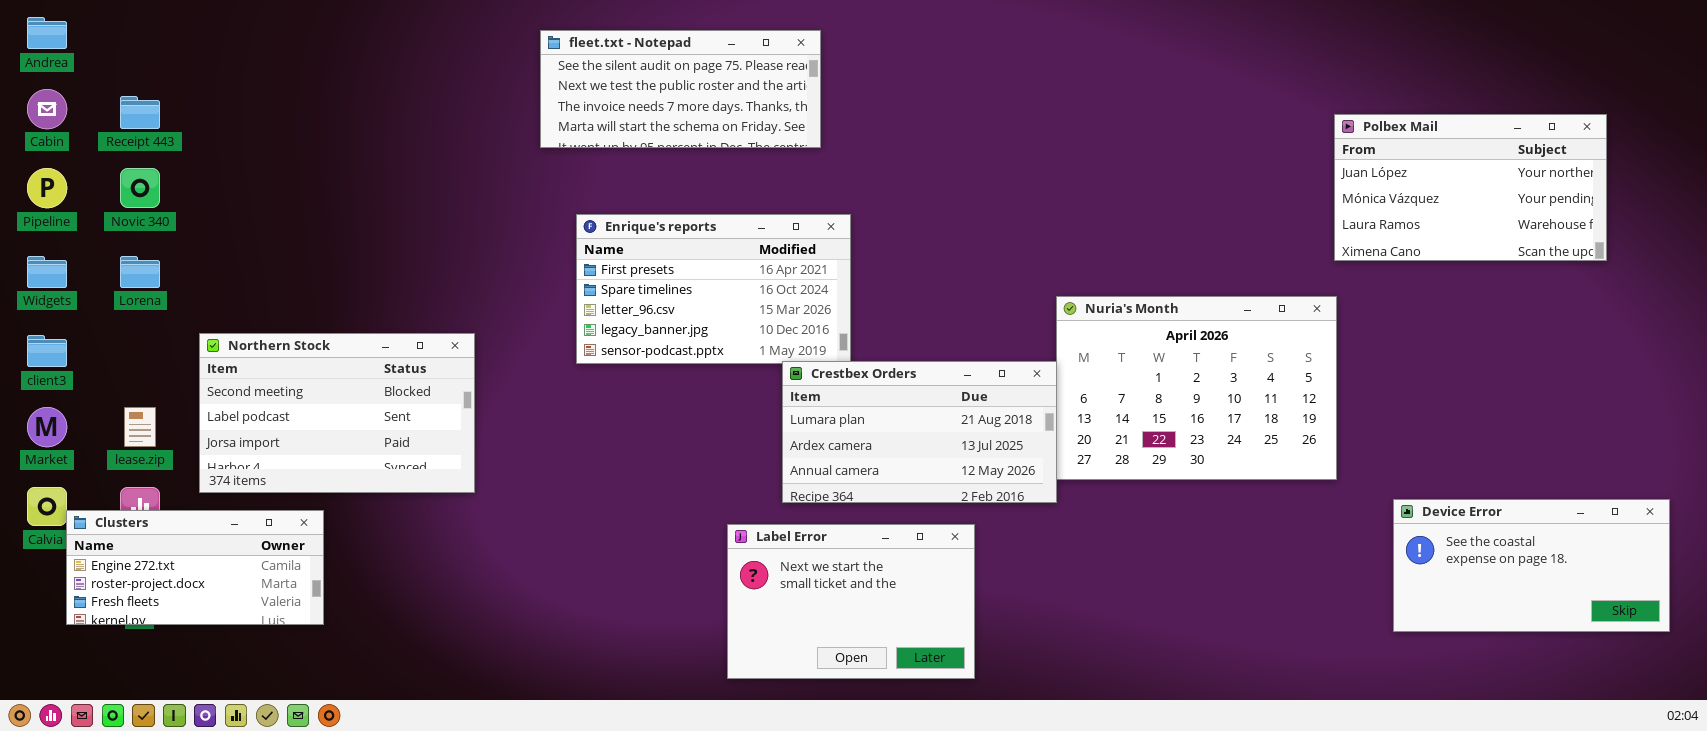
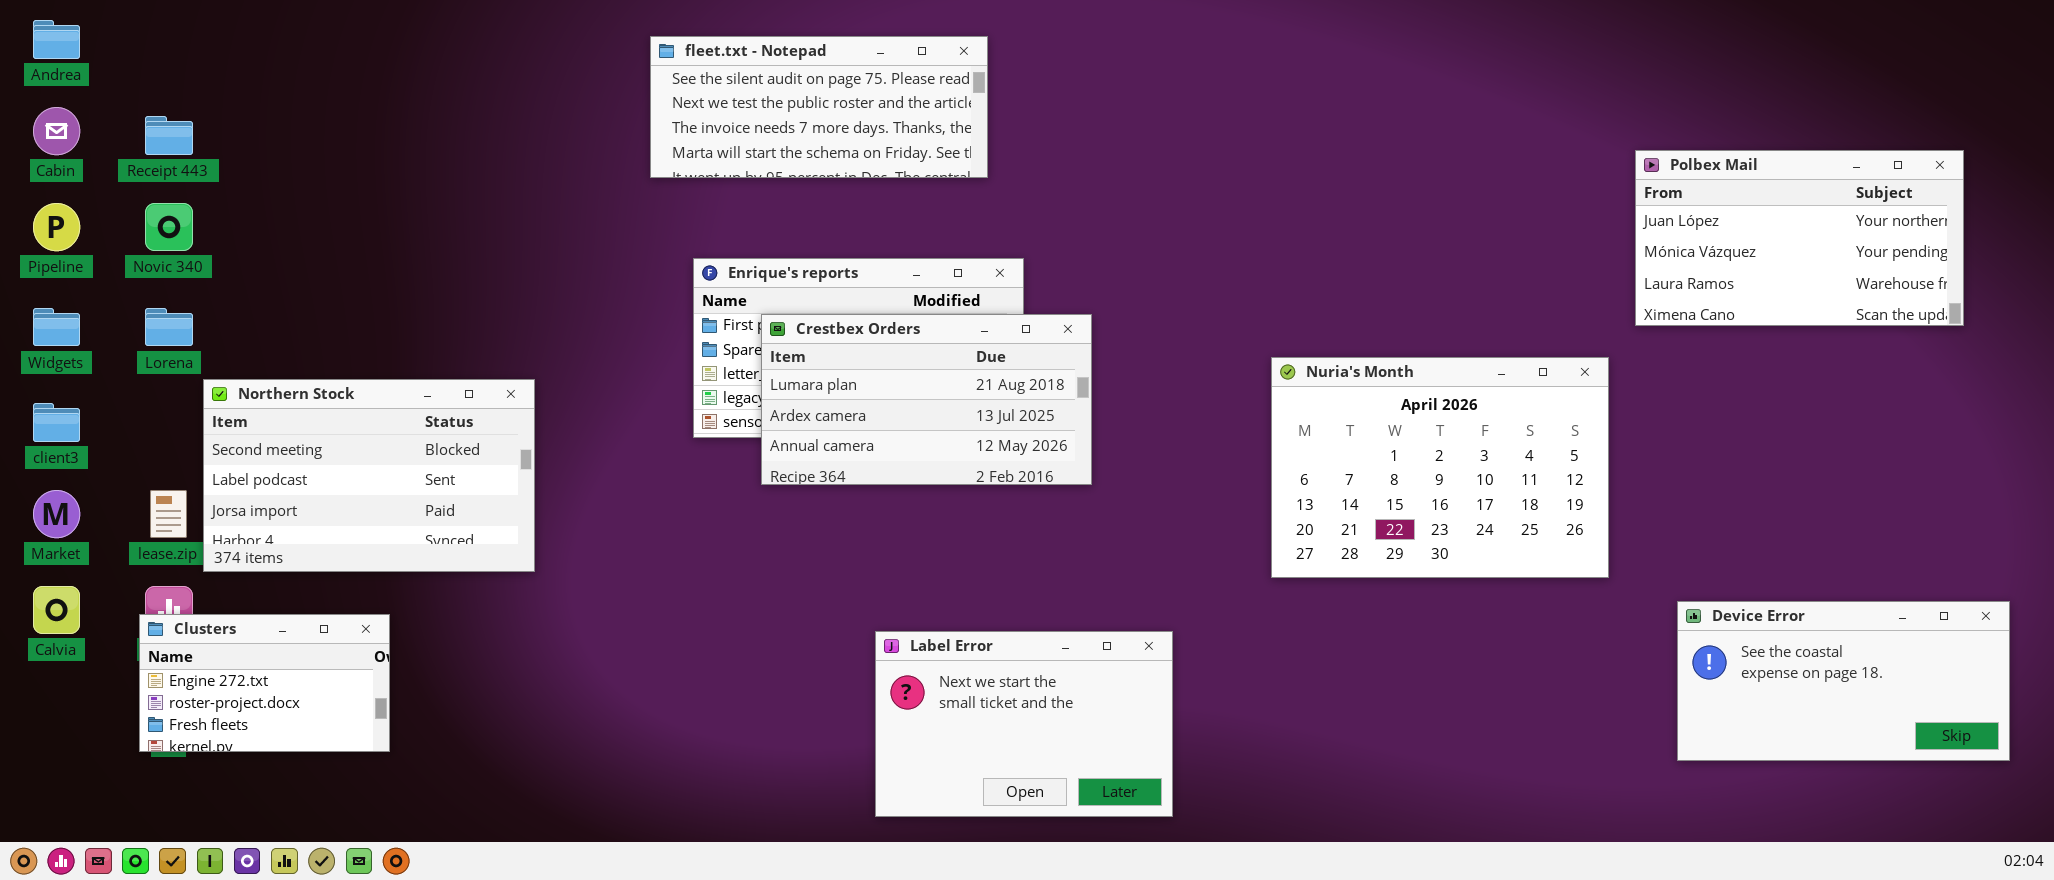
Polbex Mail: [1334,114,1607,261] -> [1635,150,1964,326], moved
Northern Stock: [199,333,475,493] -> [203,379,535,572], moved
Crestbex Orders: [782,361,1057,503] -> [761,314,1092,485], moved
Clusters: [66,510,324,625] -> [139,614,390,752], resized

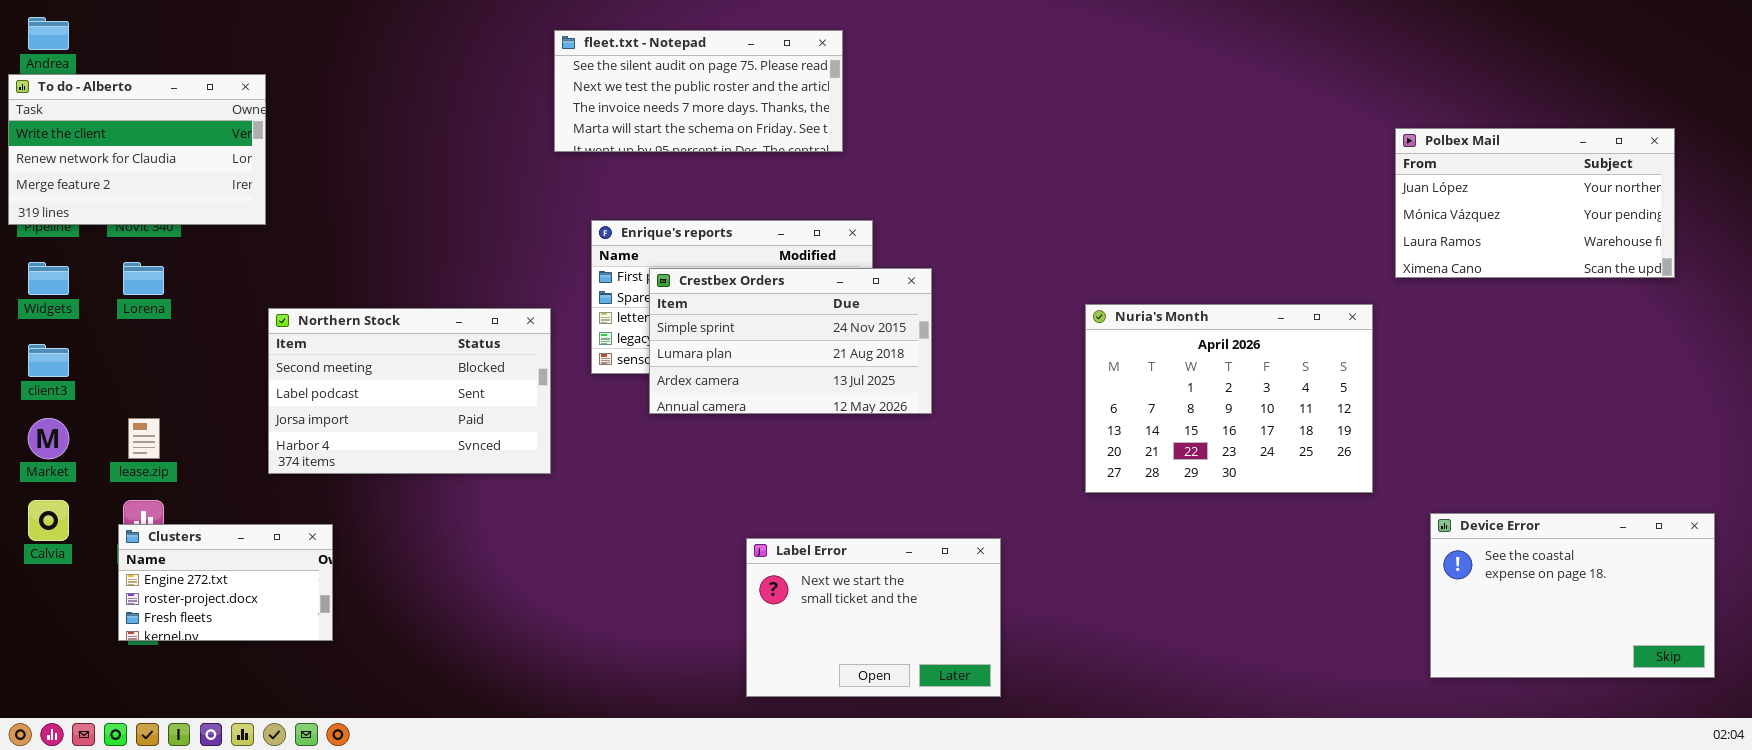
To do - Alberto: none -> [8,74,266,225], opened
Crestbex Orders: [761,314,1092,485] -> [649,268,932,414], scrolled up 1 row
Northern Stock: [203,379,535,572] -> [268,308,551,474], moved
Device Error: [1677,601,2010,761] -> [1430,513,1715,678], resized

